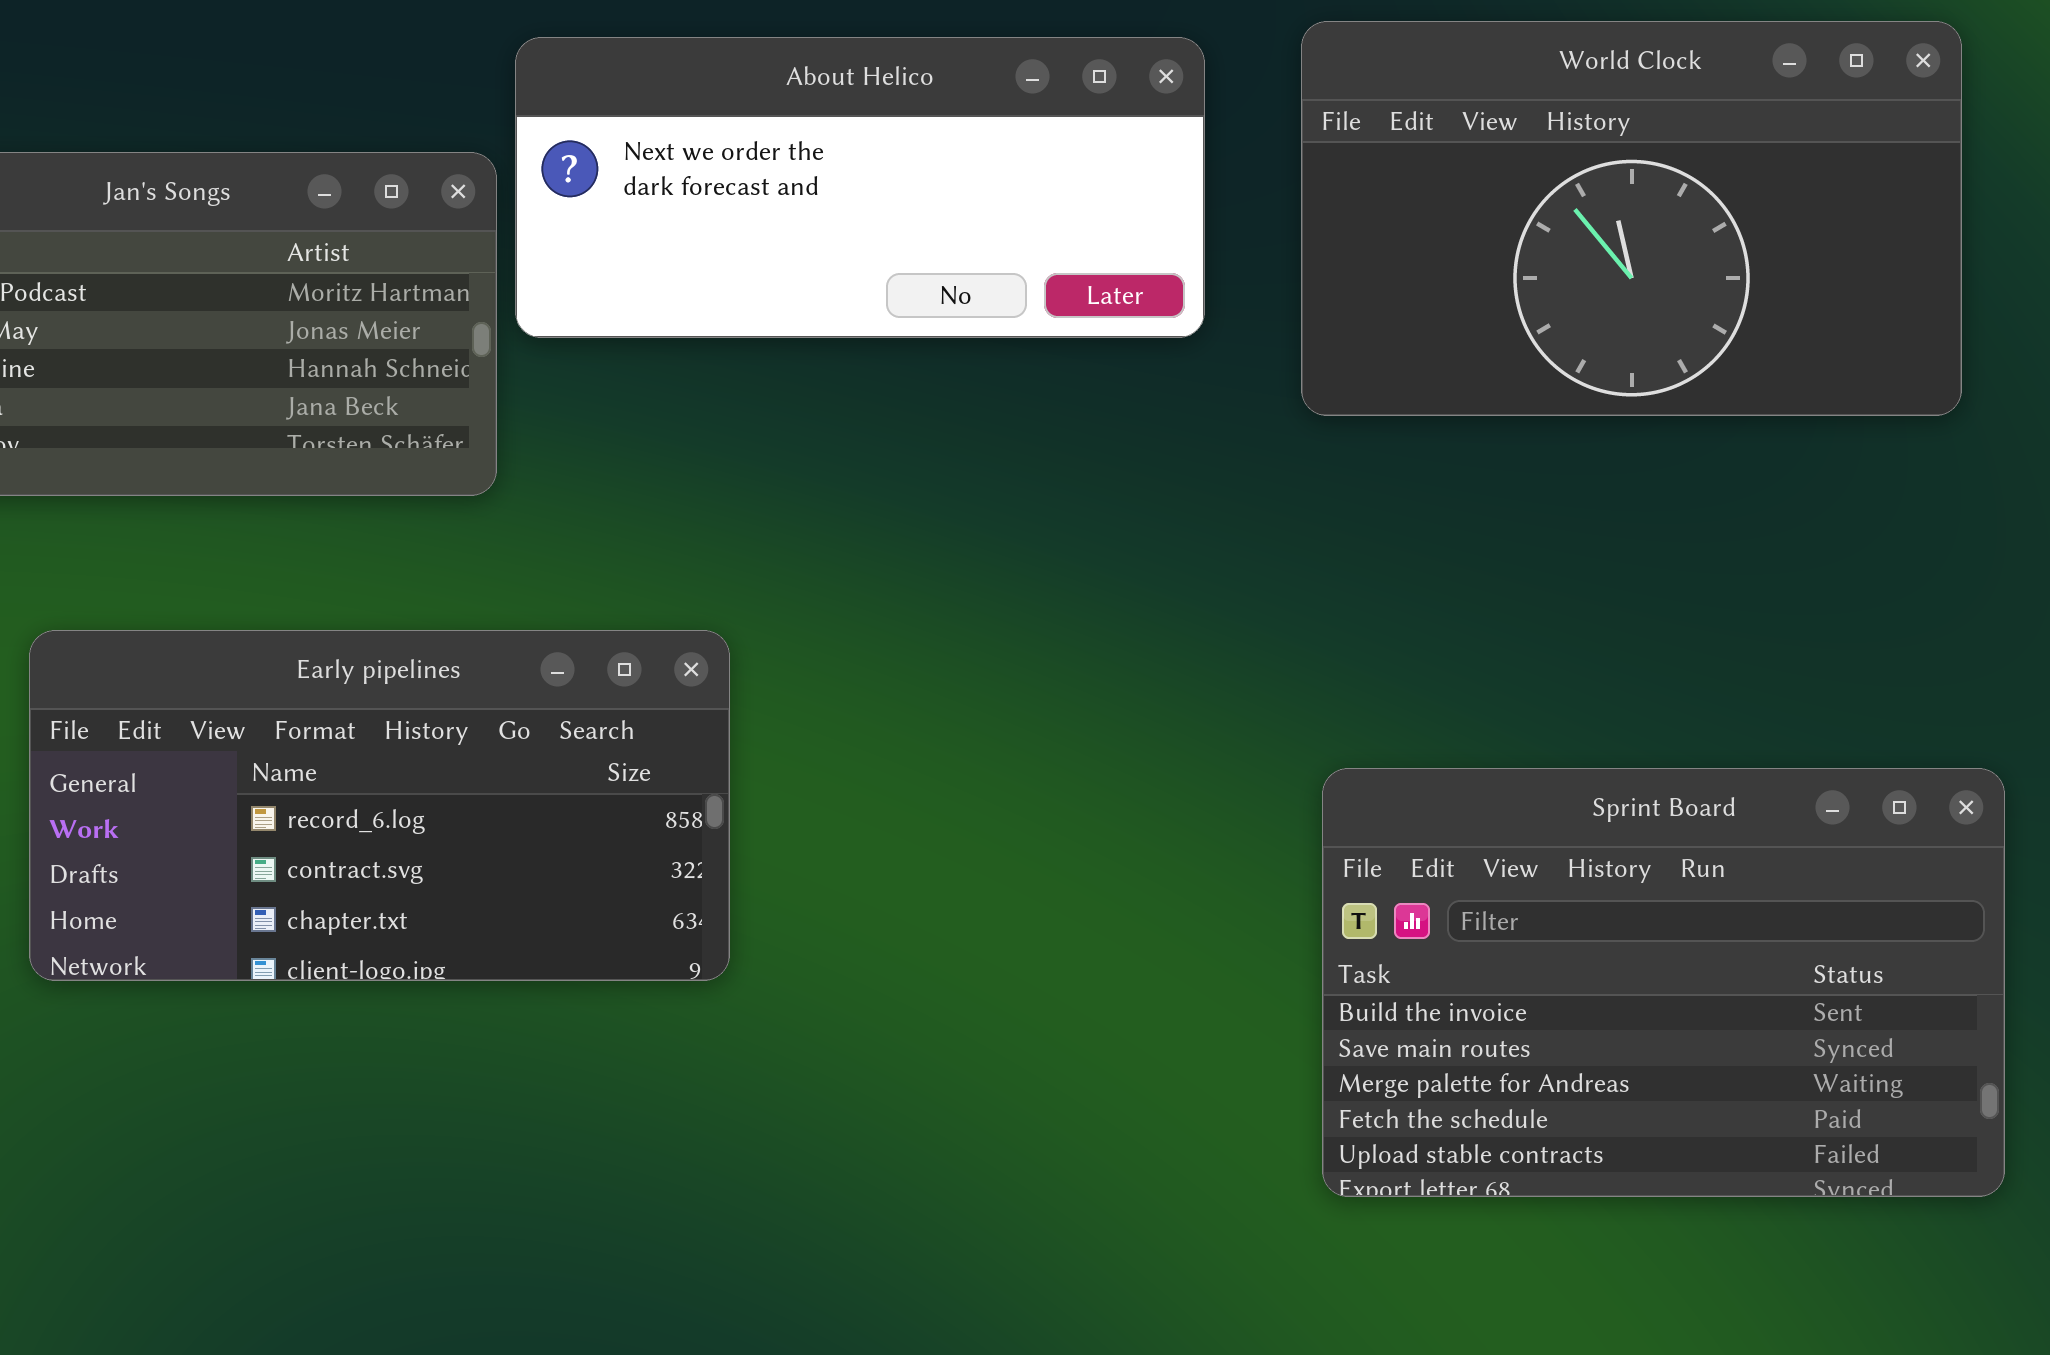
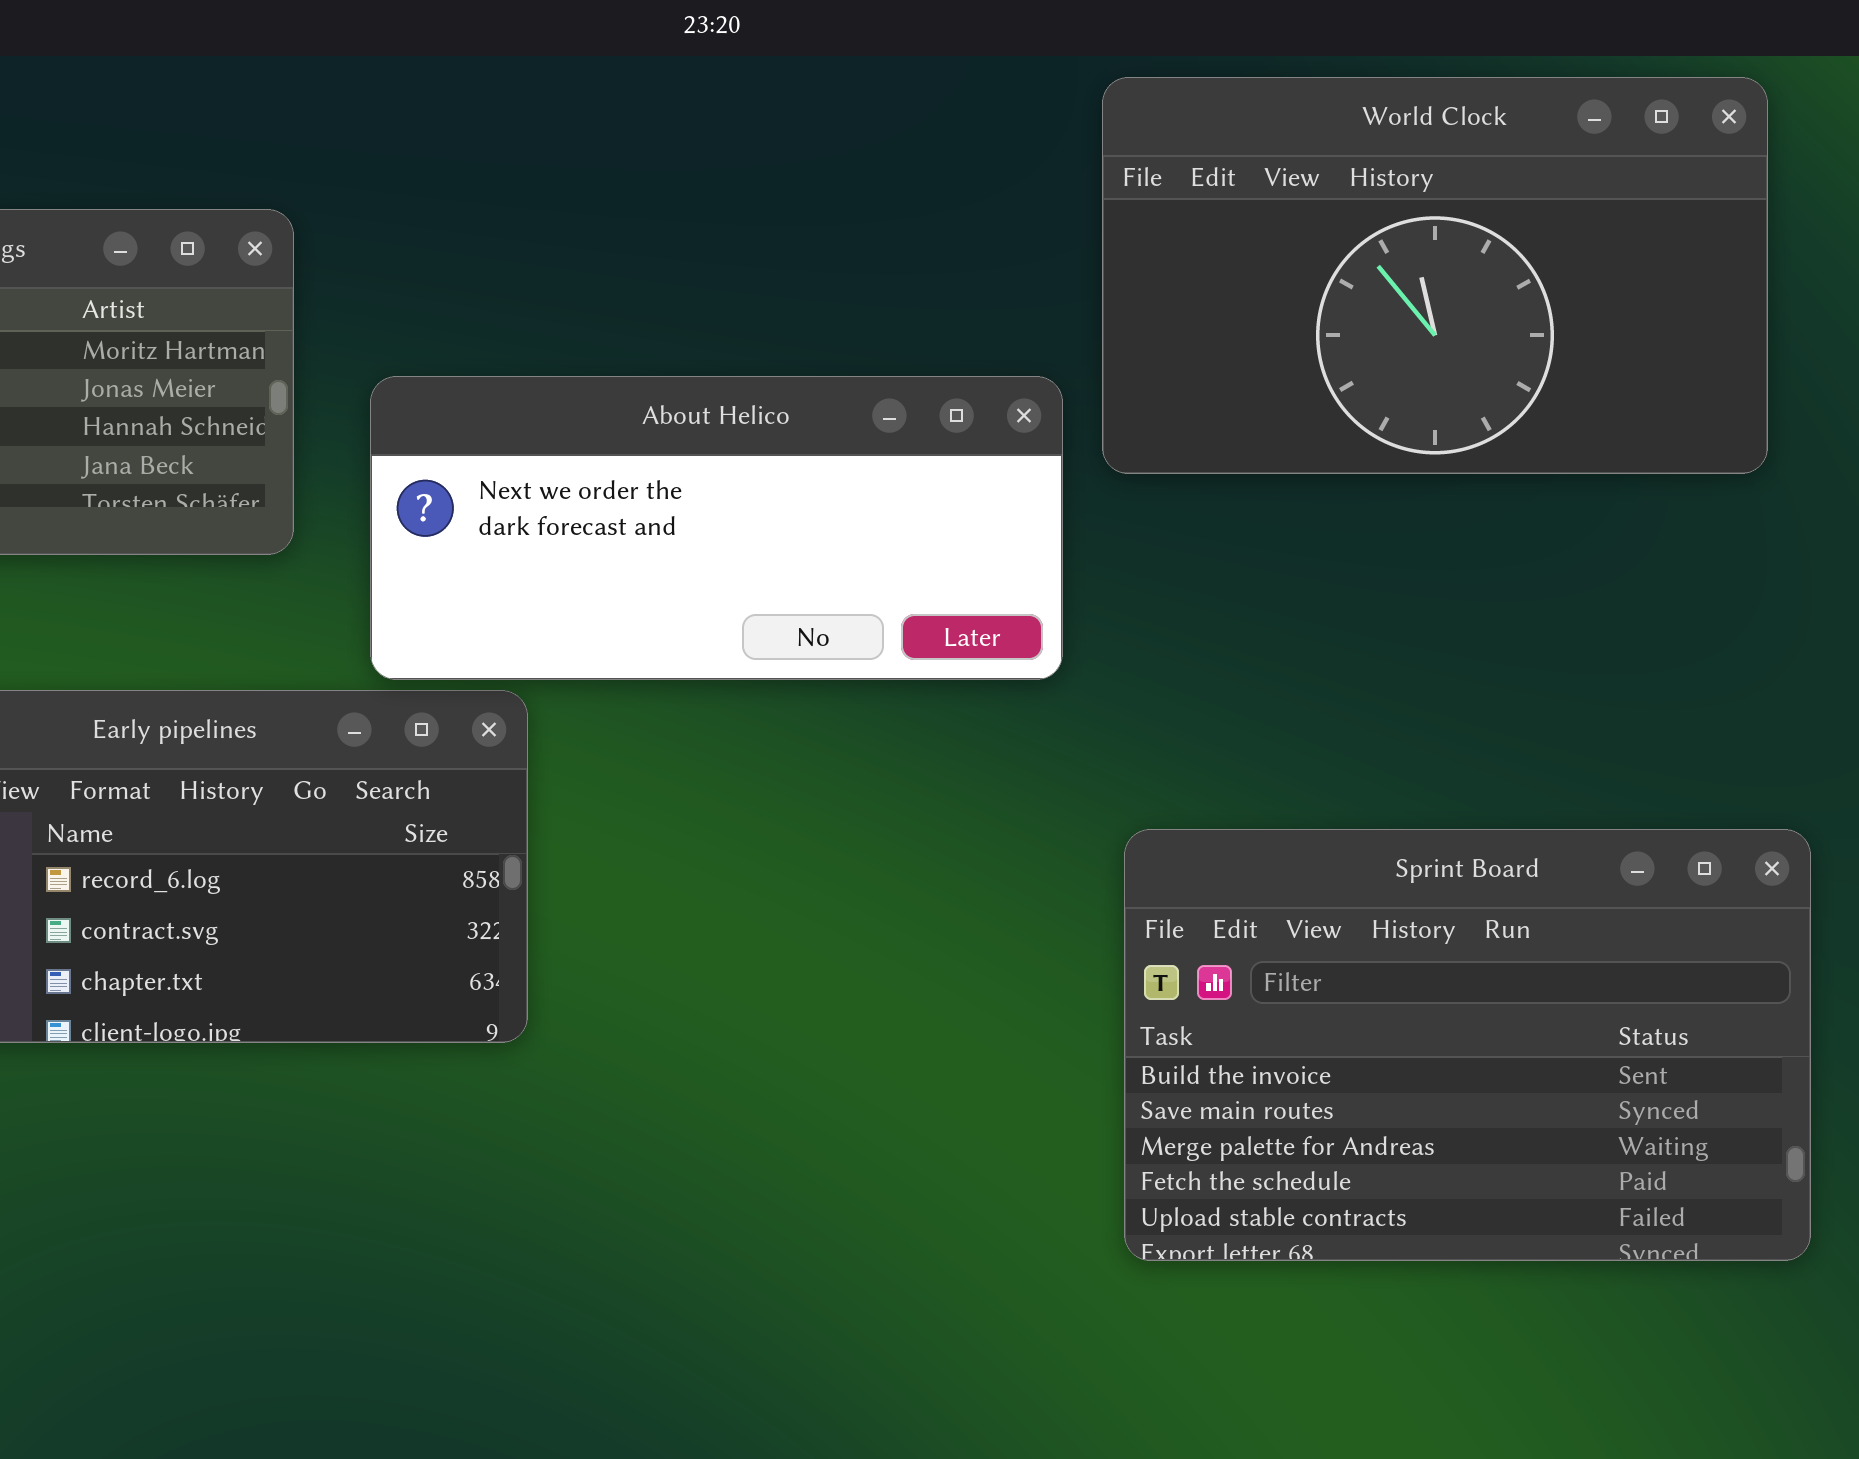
About Helico: [515,37,1205,338] -> [370,376,1063,680], moved

